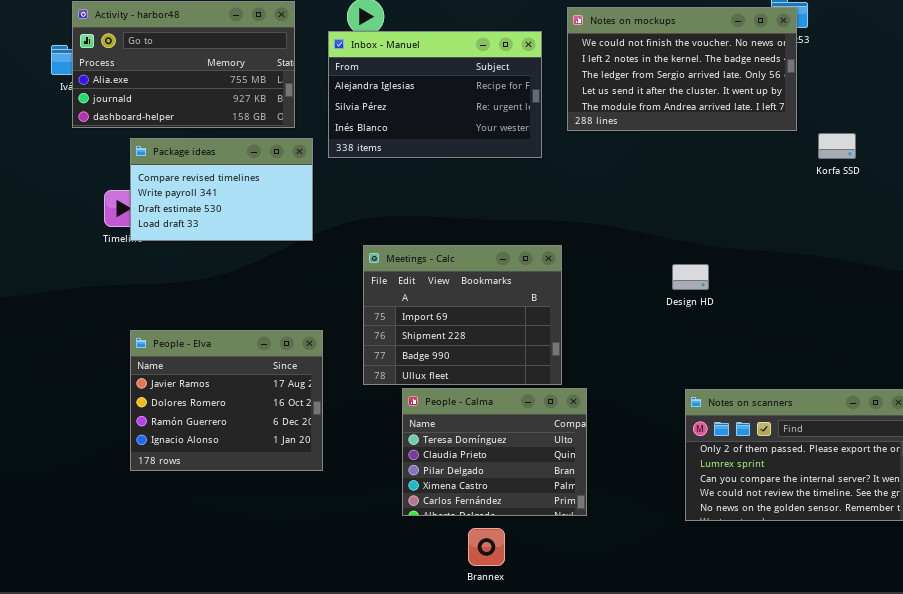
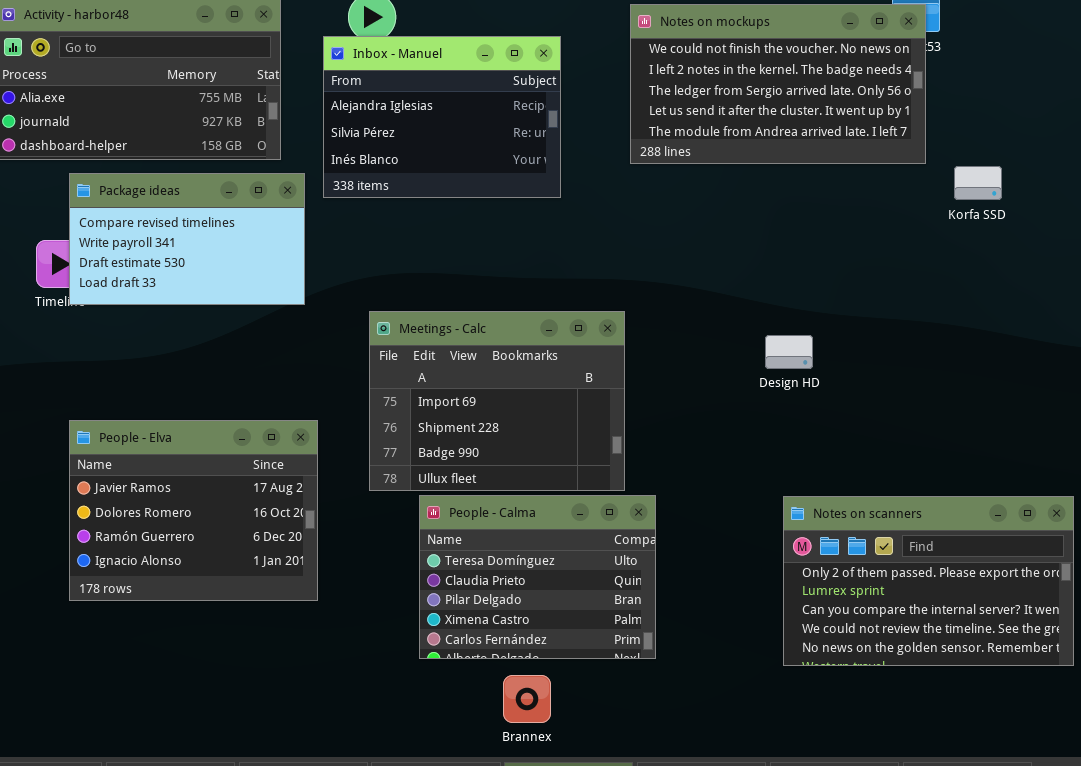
Inbox - Manuel: [328,31,542,158] -> [323,36,561,198], resized

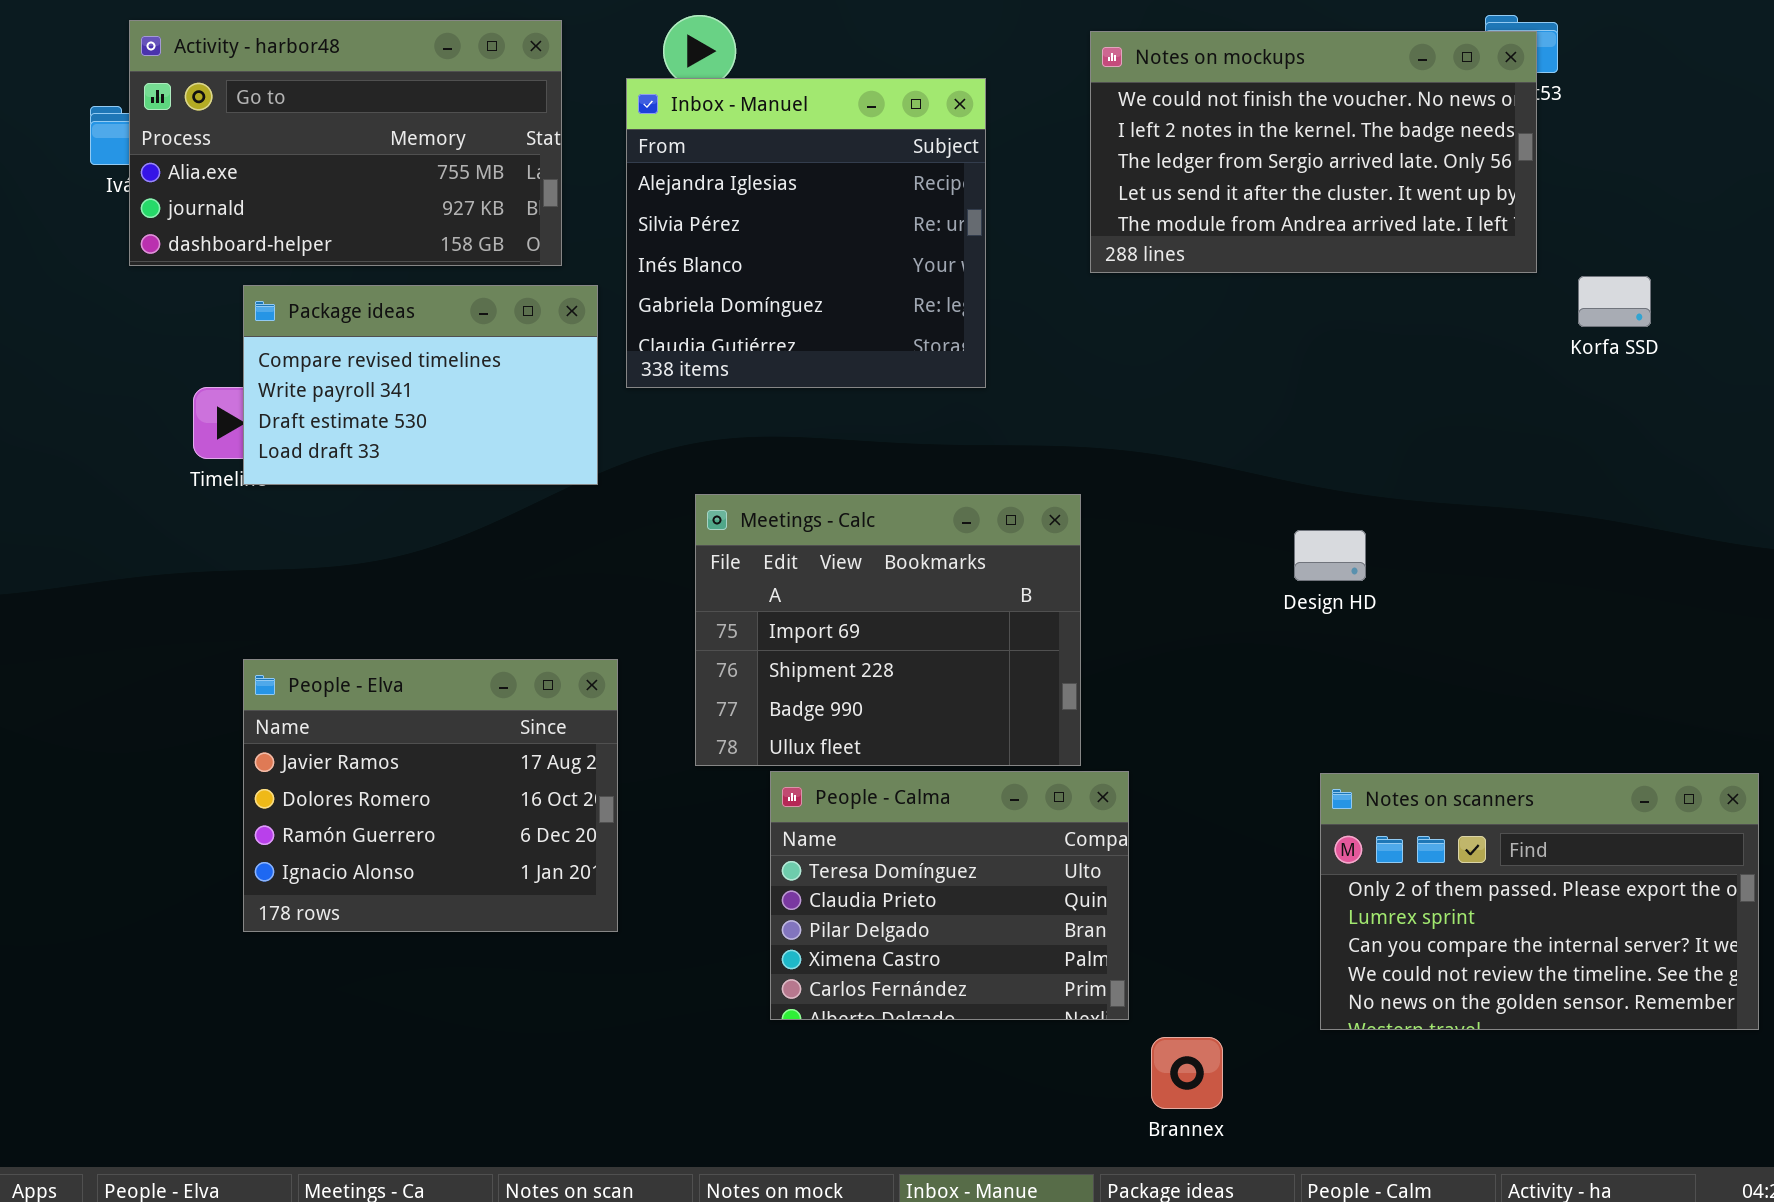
Inbox - Manuel: [323,36,561,198] -> [626,78,986,388], resized
Brannex: [503,675,551,723] -> [1151,1037,1223,1109], moved

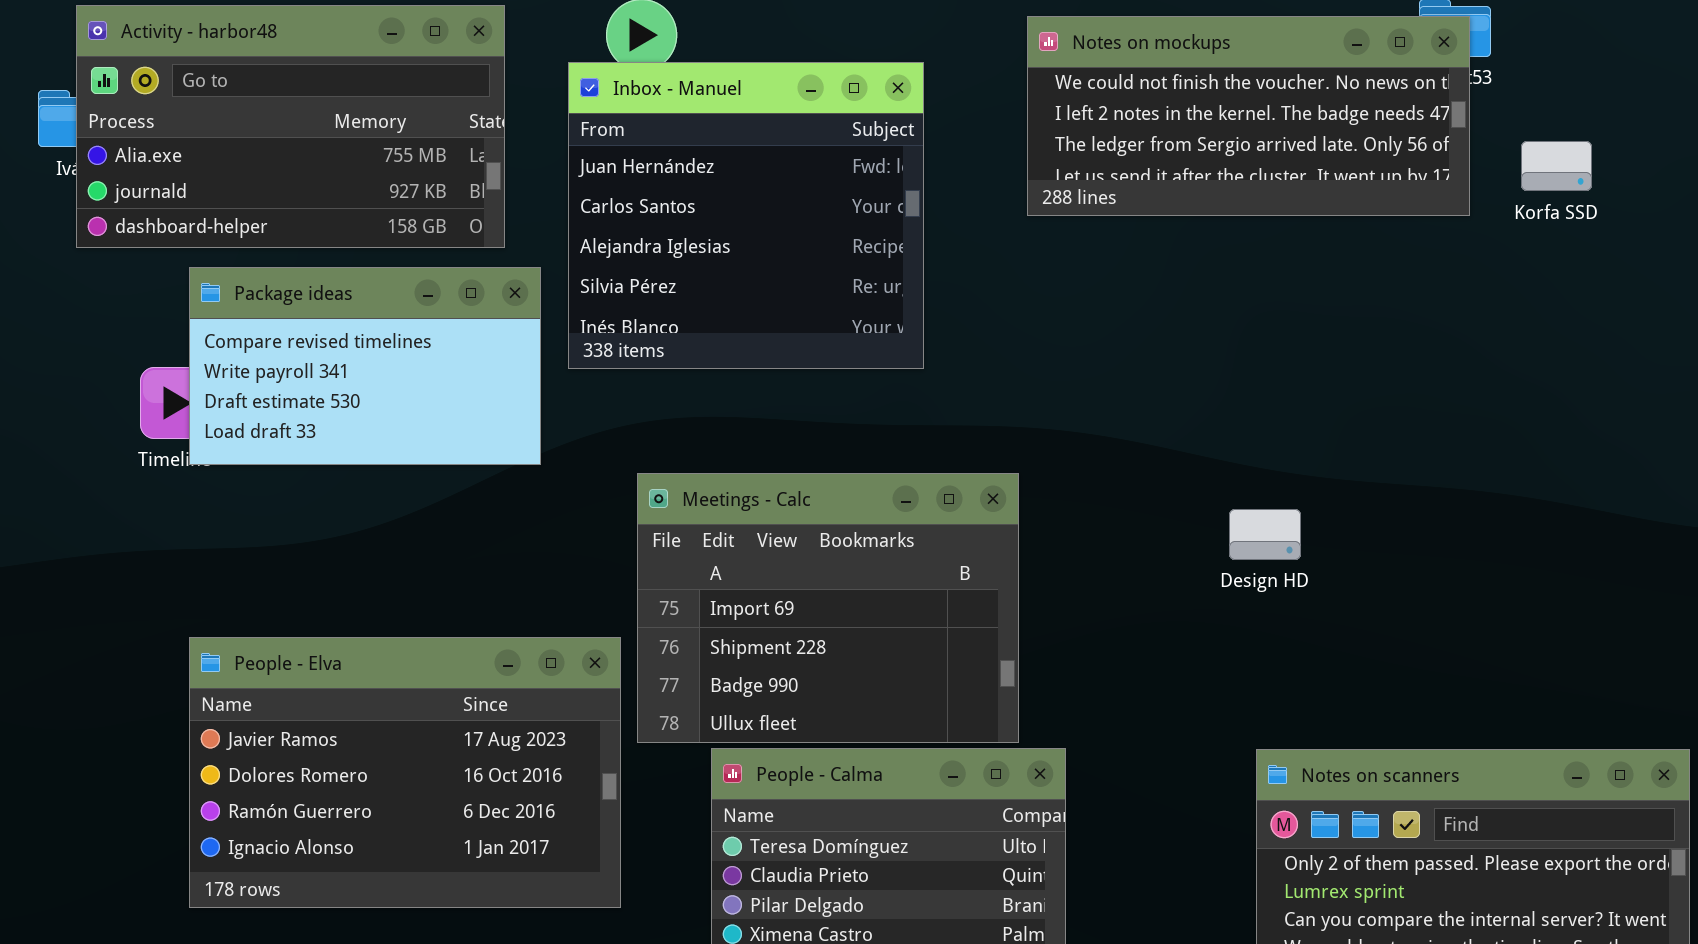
Notes on mockups: [1090,31,1537,273] -> [1027,16,1470,216], resized
Inbox - Manuel: [626,78,986,388] -> [568,62,924,369], scrolled up 2 rows
Korfa SSD: [1578,276,1651,327] -> [1521,141,1592,191], moved
People - Elva: [243,659,618,932] -> [189,637,621,908], resized

